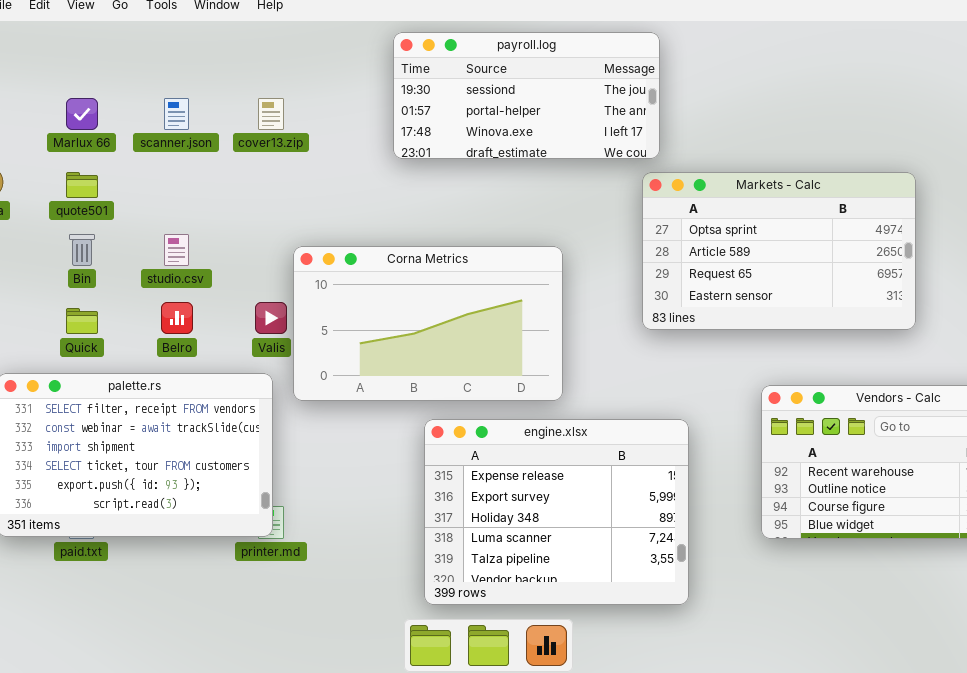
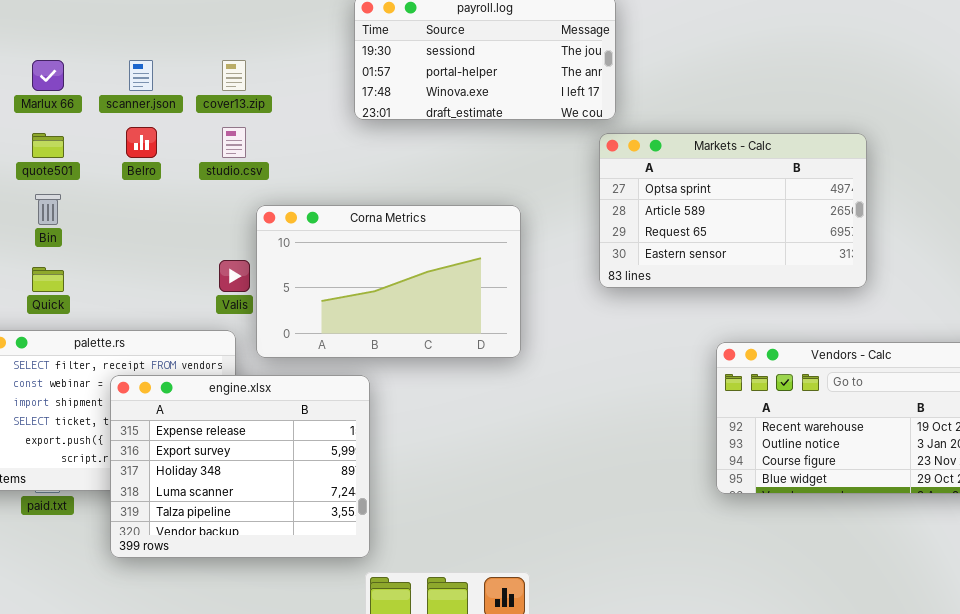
studio.csv: [164,234,189,266] -> [222,127,246,158], moved
Belro: [161,302,193,334] -> [126,127,157,158], moved
engine.xlsx: [424,419,689,605] -> [110,375,370,558], moved

